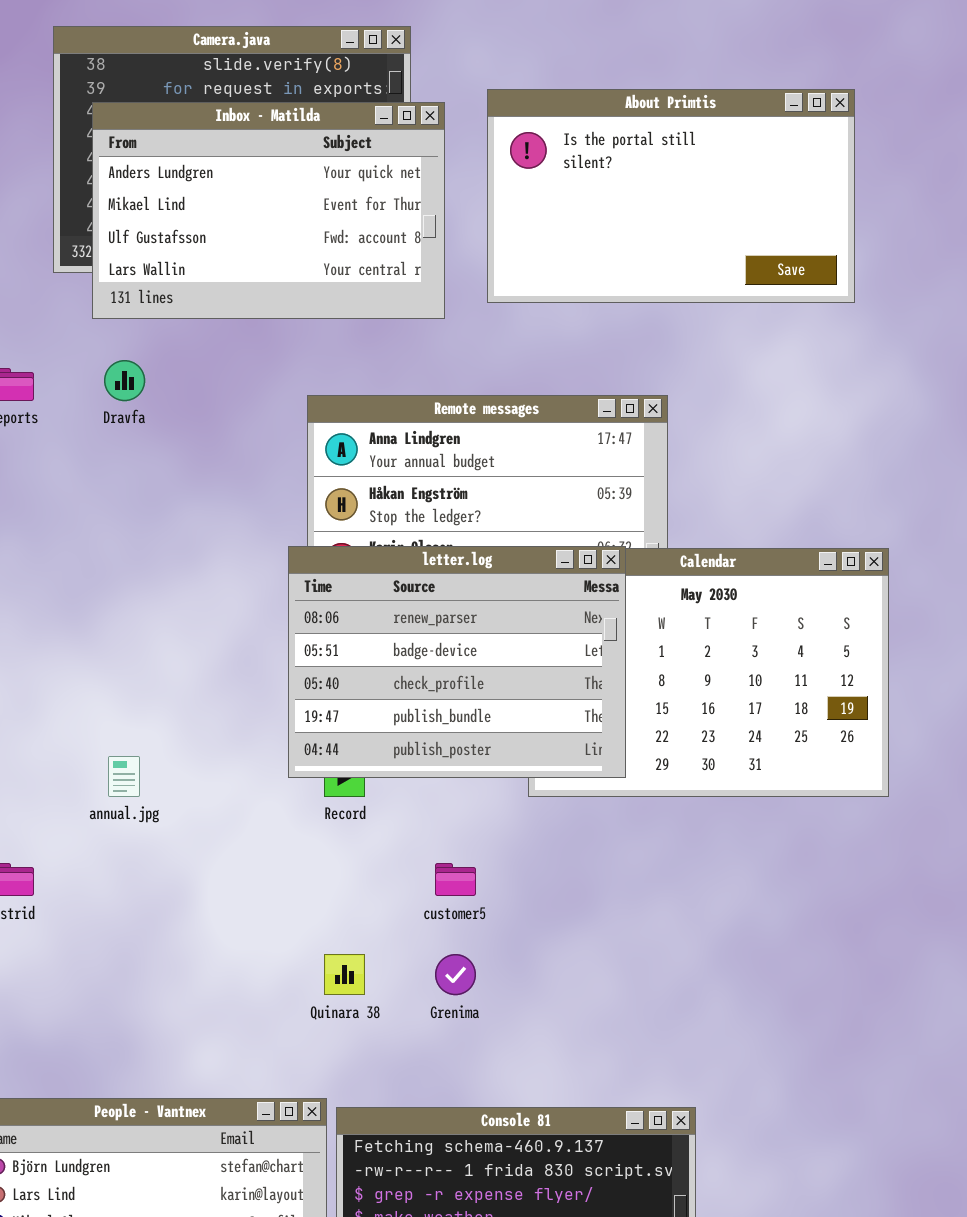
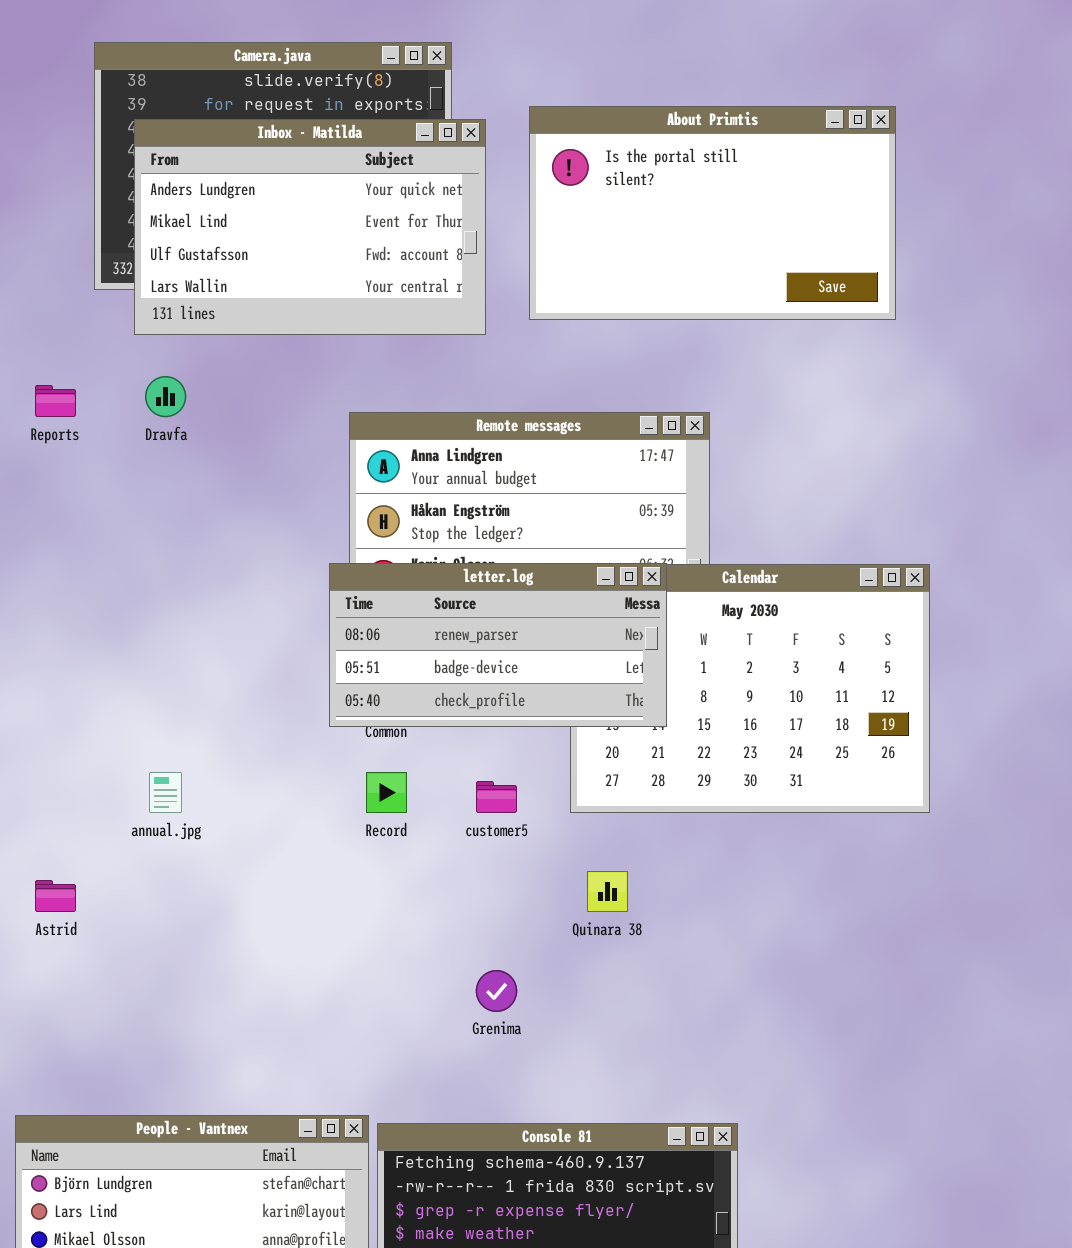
letter.log: [288,546,626,778] -> [329,563,667,727], resized
customer5: [435,863,476,896] -> [476,781,517,813], moved
Quinara 38: [324,954,365,995] -> [587,871,628,912], moved

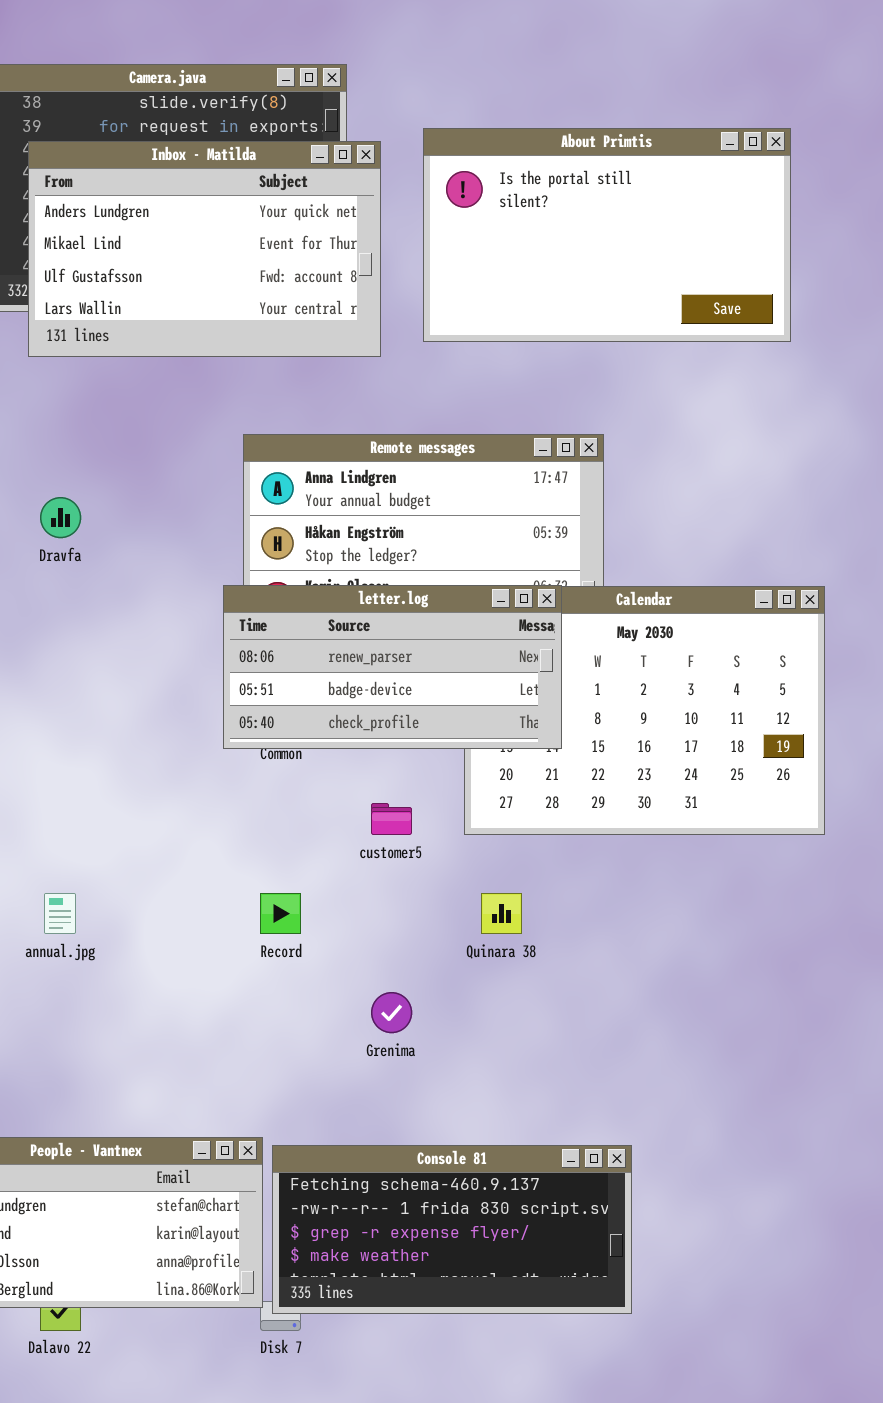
Dravfa: [145,376,186,417] -> [40,497,81,538], moved
annual.jpg: [149,772,182,813] -> [44,893,76,934], moved
Record: [366,772,407,813] -> [260,893,301,934], moved

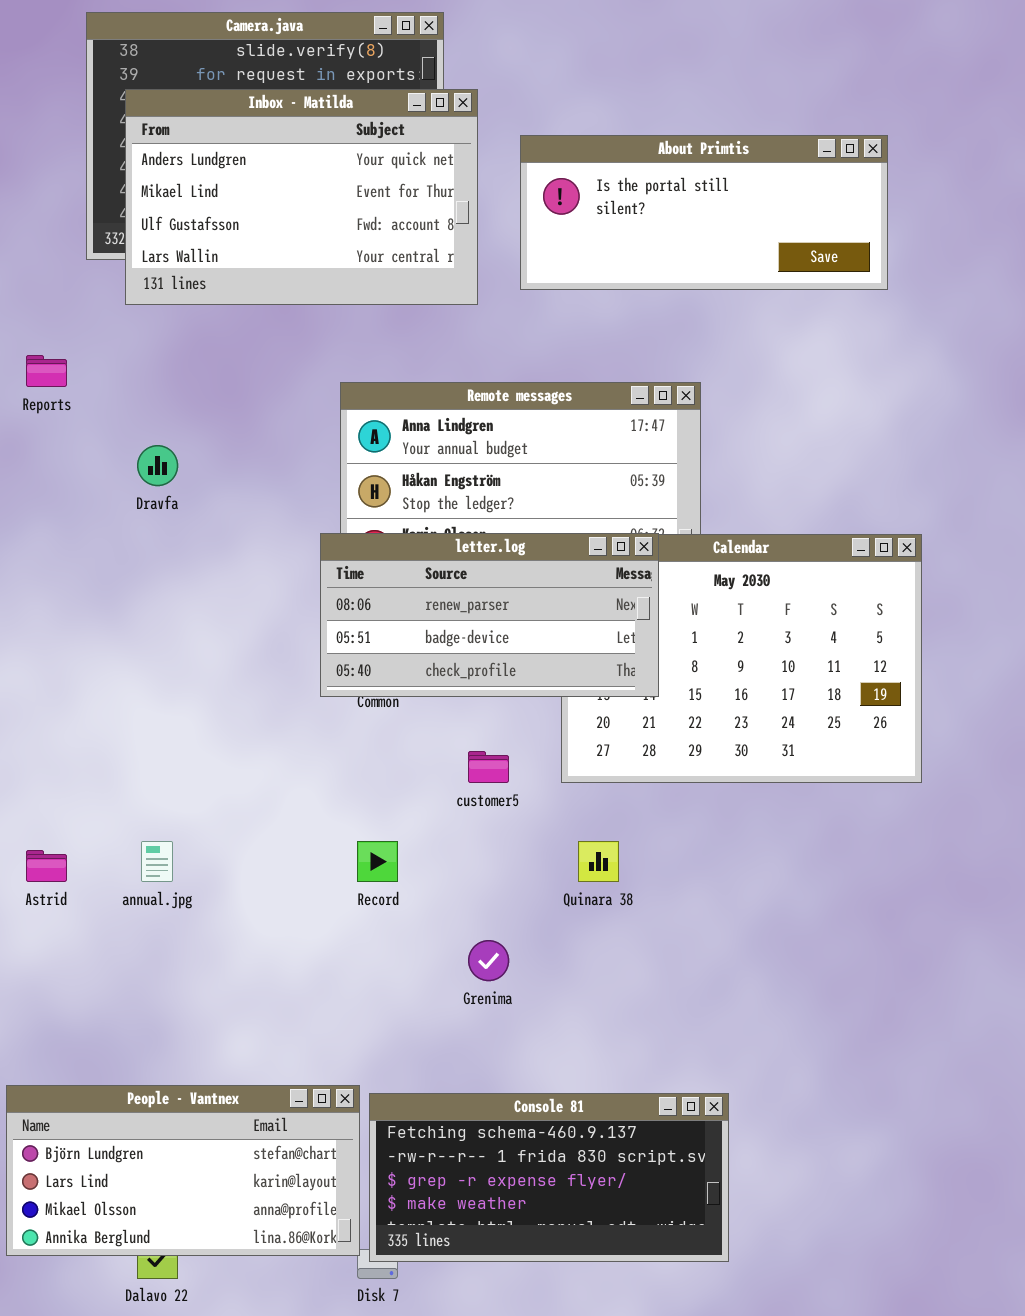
About Primtis: [423,128,791,342] -> [520,135,888,290], resized

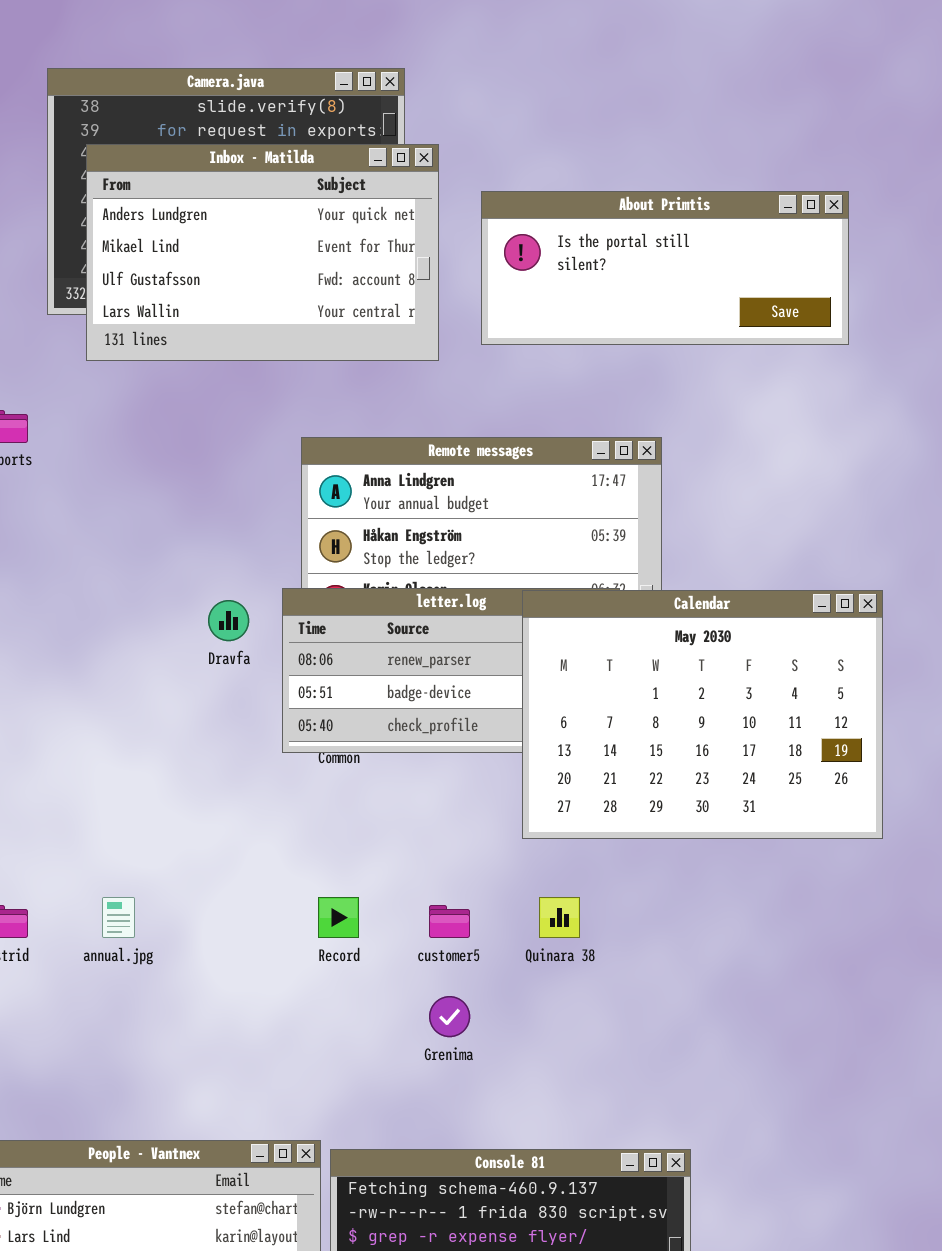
Dravfa: [137,445,178,486] -> [208,600,249,641], moved
Calendar: [561,534,922,783] -> [522,590,883,839], raised
customer5: [468,751,509,783] -> [429,905,470,938], moved

